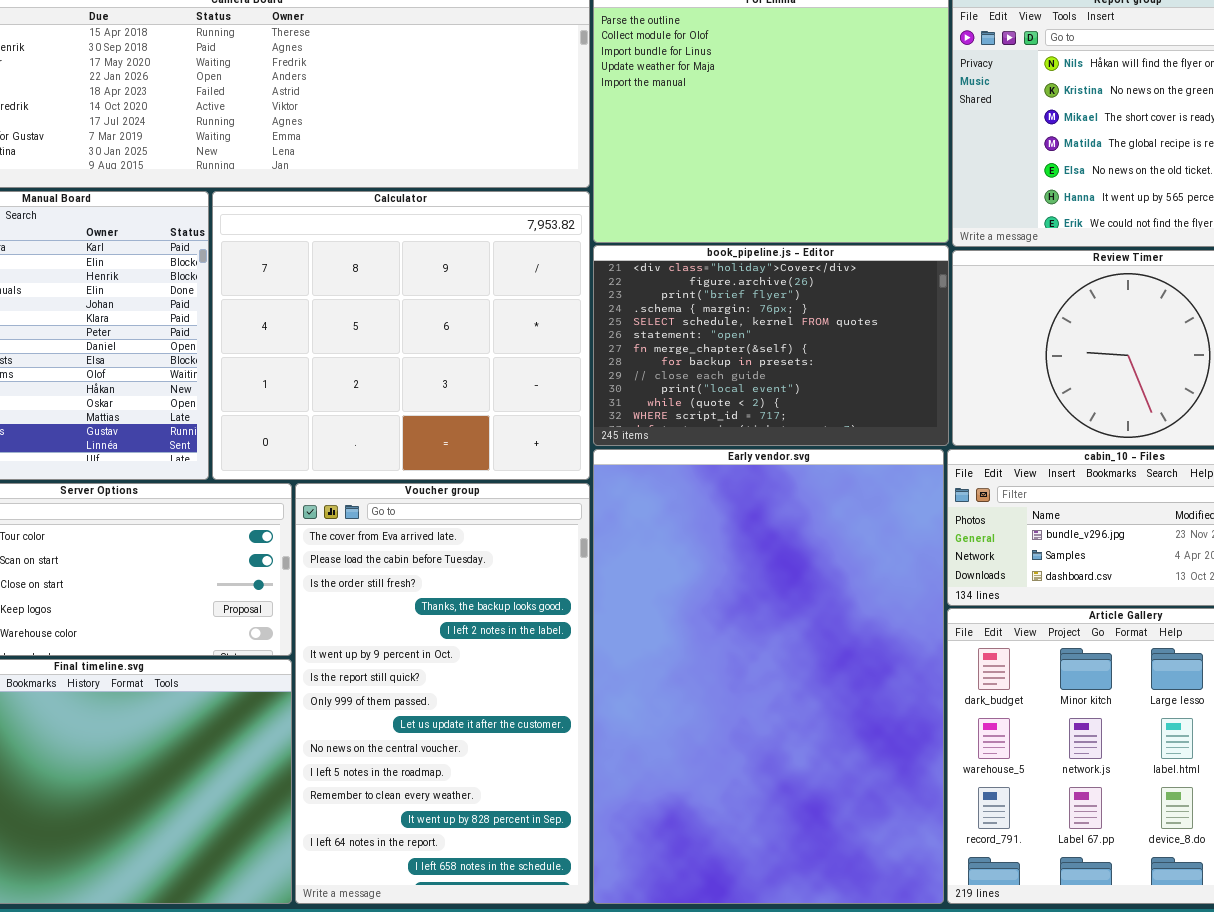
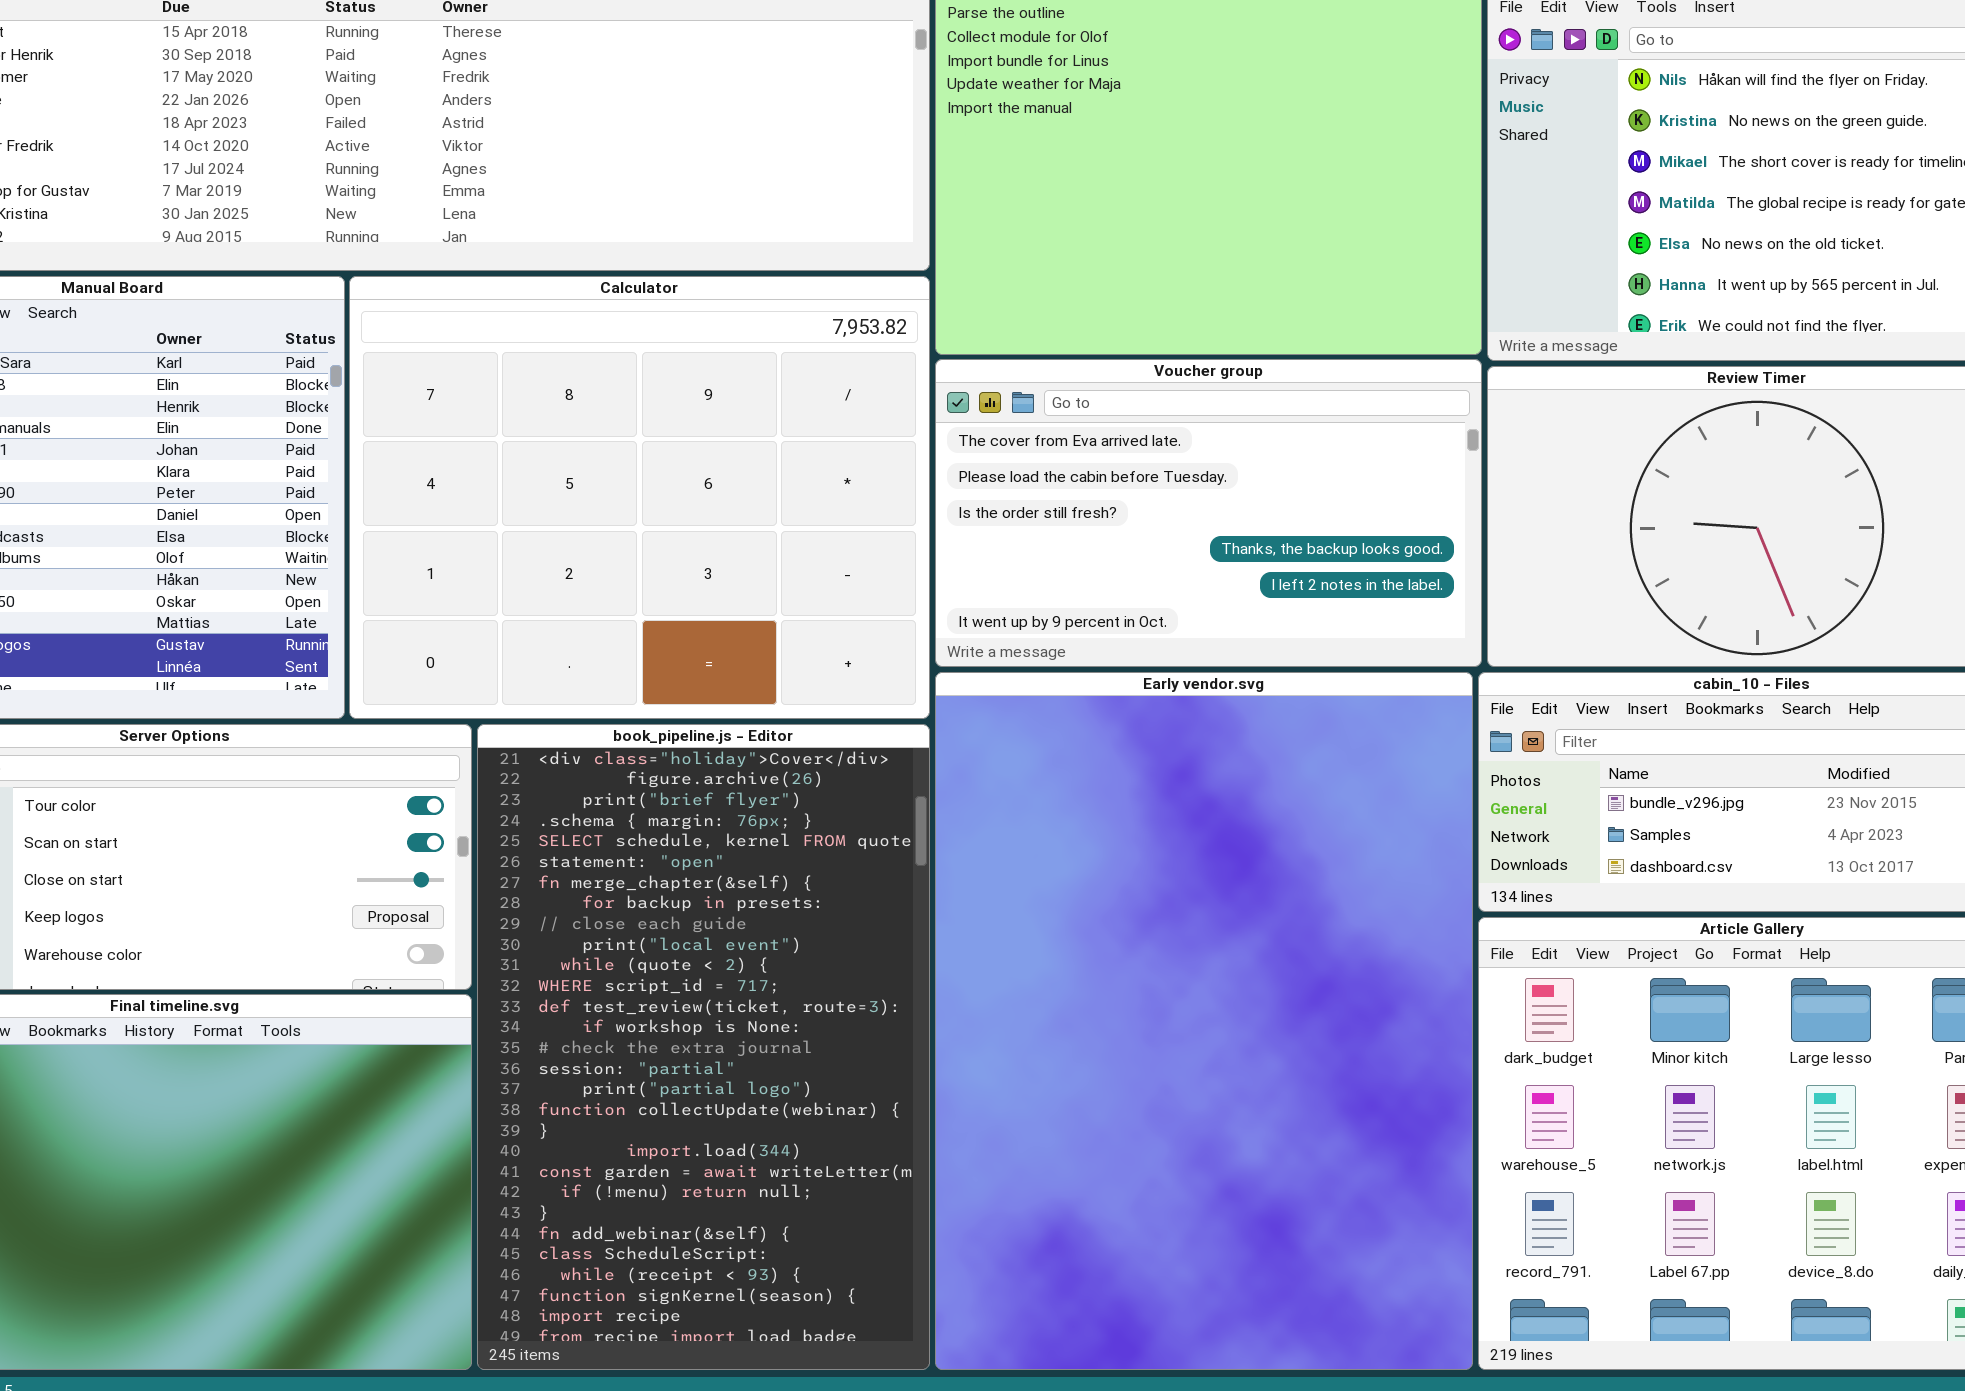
book_pipeline.js - Editor: [593,245,949,446] -> [477,724,930,1370], moved, resized
Voucher group: [295,483,590,904] -> [935,359,1482,667], moved, resized

